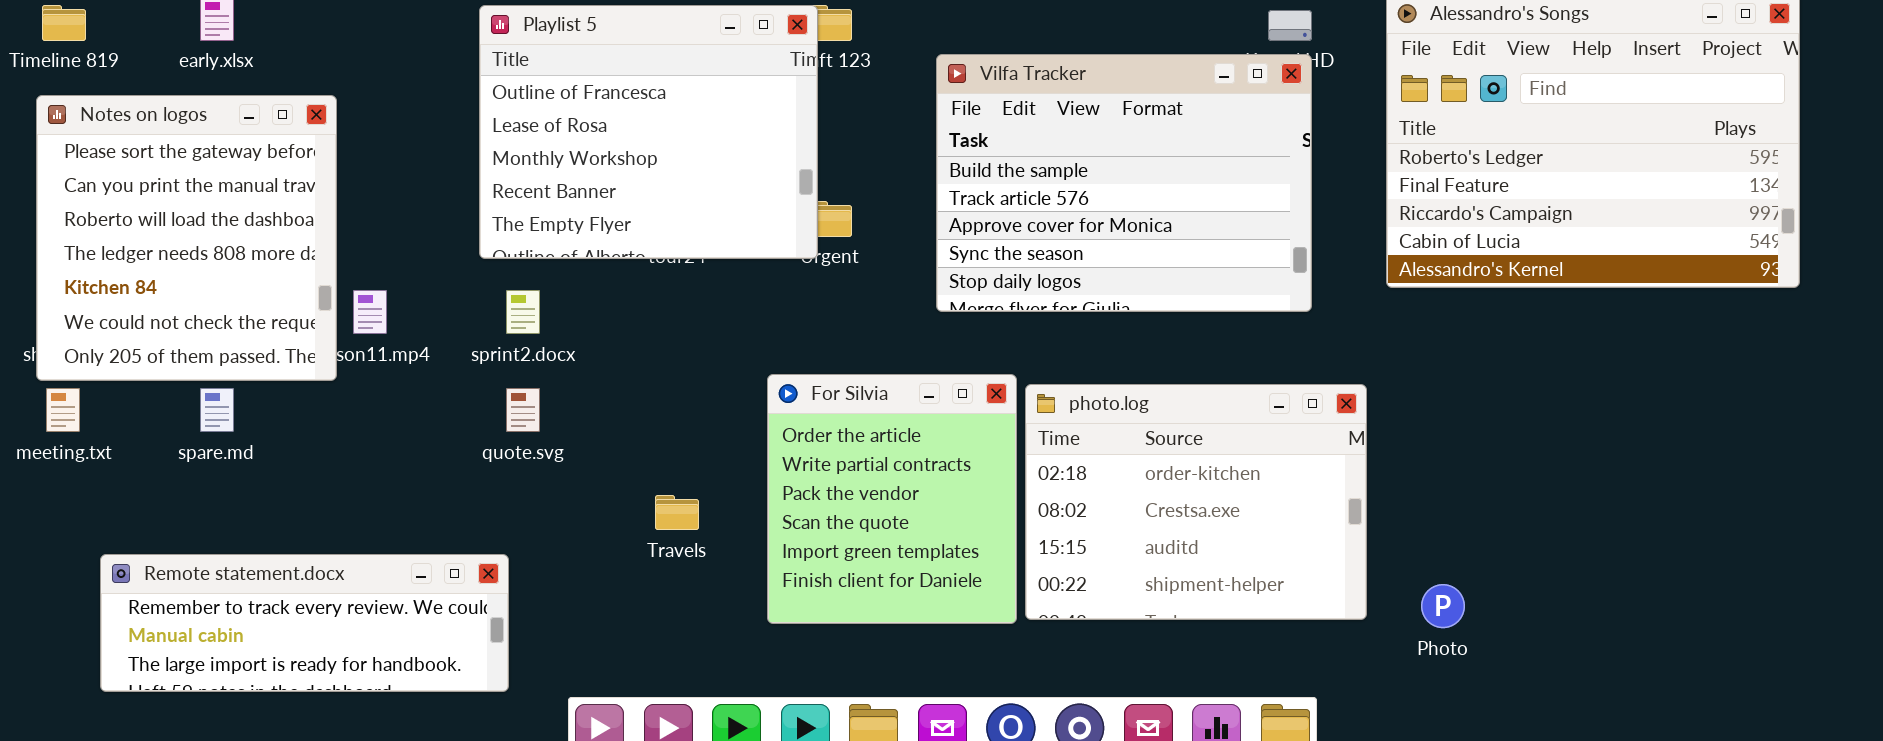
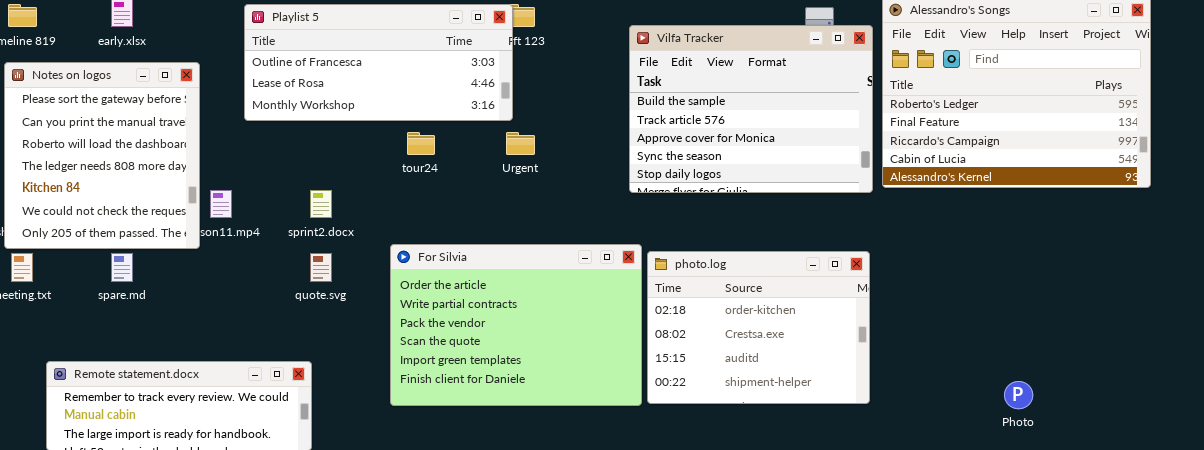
Playlist 5: [479,5,818,259] -> [244,4,513,121], resized
Vilfa Tracker: [936,54,1312,312] -> [629,25,873,193], moved
For Silvia: [767,374,1017,624] -> [390,244,642,406], resized
Photo: [1421,584,1465,628] -> [1004,381,1033,409], moved

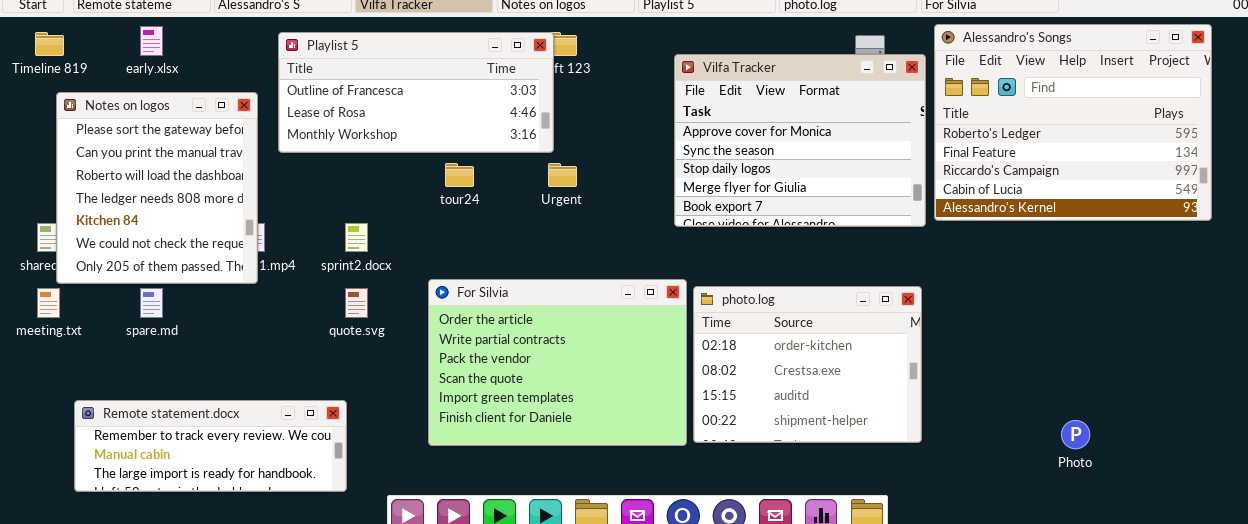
Vilfa Tracker: [629,25,873,193] -> [674,54,926,227], scrolled down 2 rows
Notes on logos: [4,62,200,249] -> [56,92,258,284], moved

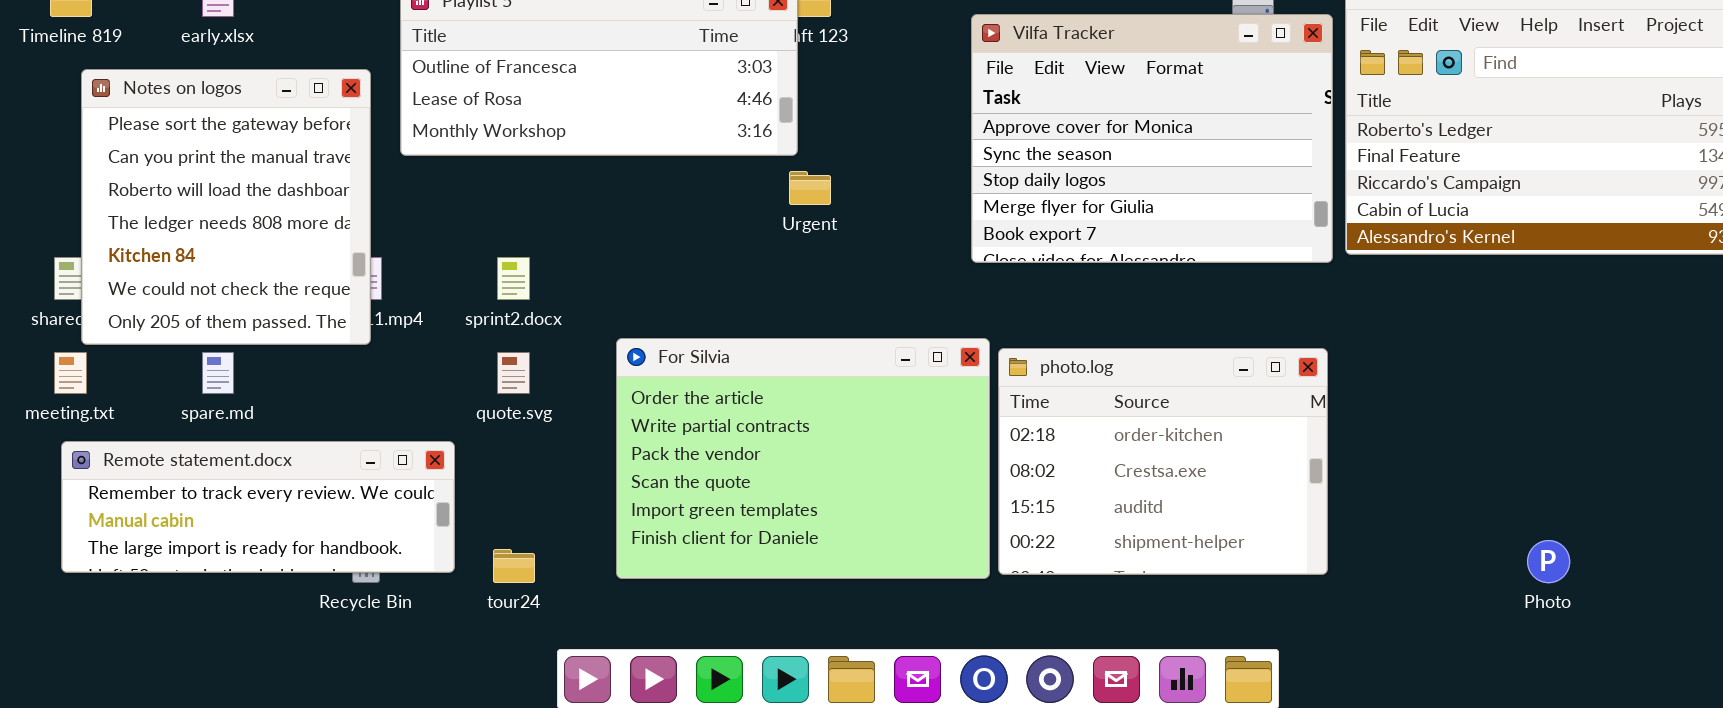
tour24: [445,163,474,187] -> [493,549,535,583], moved
Remote statement.docx: [74,400,347,492] -> [61,441,455,573], moved

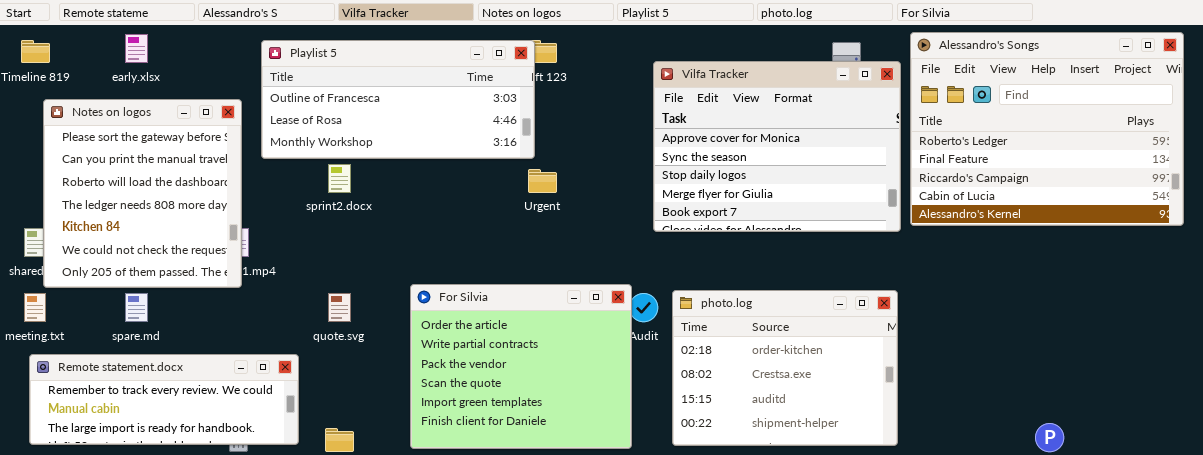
sprint2.docx: [497,257,530,300] -> [328,164,351,193], moved
For Silvia: [616,338,990,579] -> [410,284,632,449], resized

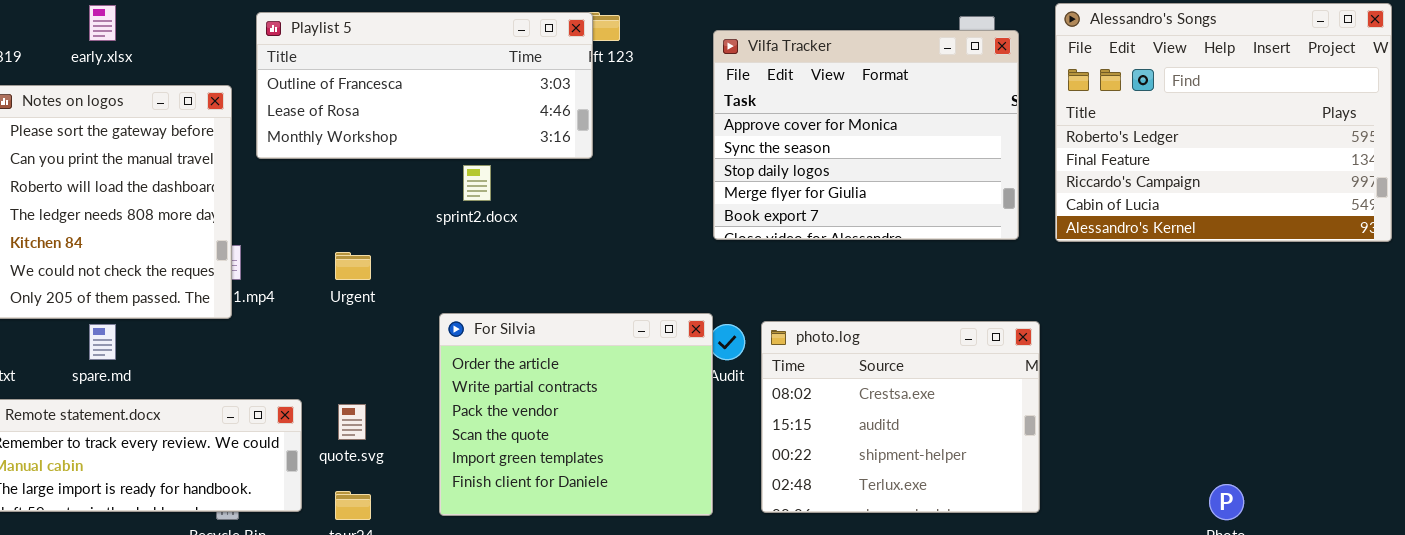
Vilfa Tracker: [653,61,901,232] -> [713,30,1019,240], moved
sprint2.docx: [328,164,351,193] -> [463,165,491,201], moved
Urgent: [528,169,557,193] -> [335,252,371,280], moved
photo.log: [672,290,898,446] -> [761,321,1040,513], scrolled down 1 row
quote.svg: [328,293,351,322] -> [338,404,366,440], moved

